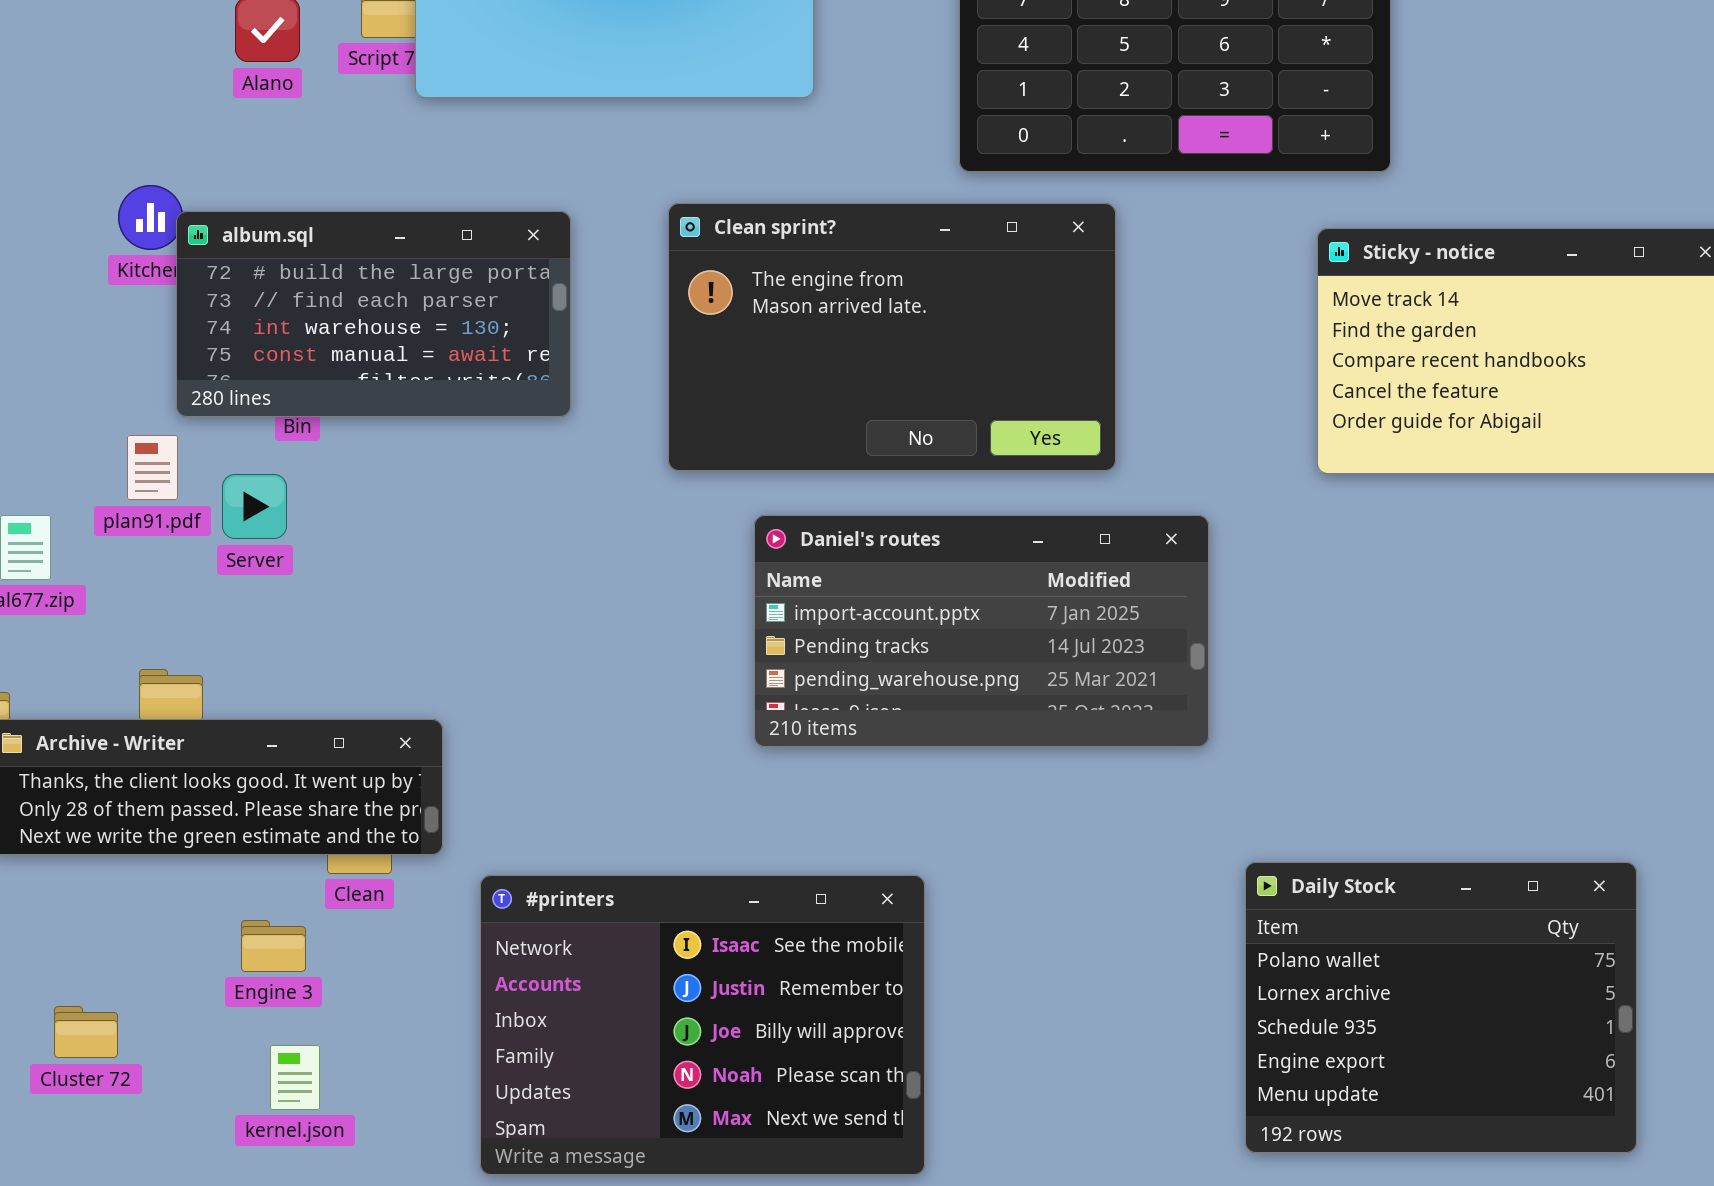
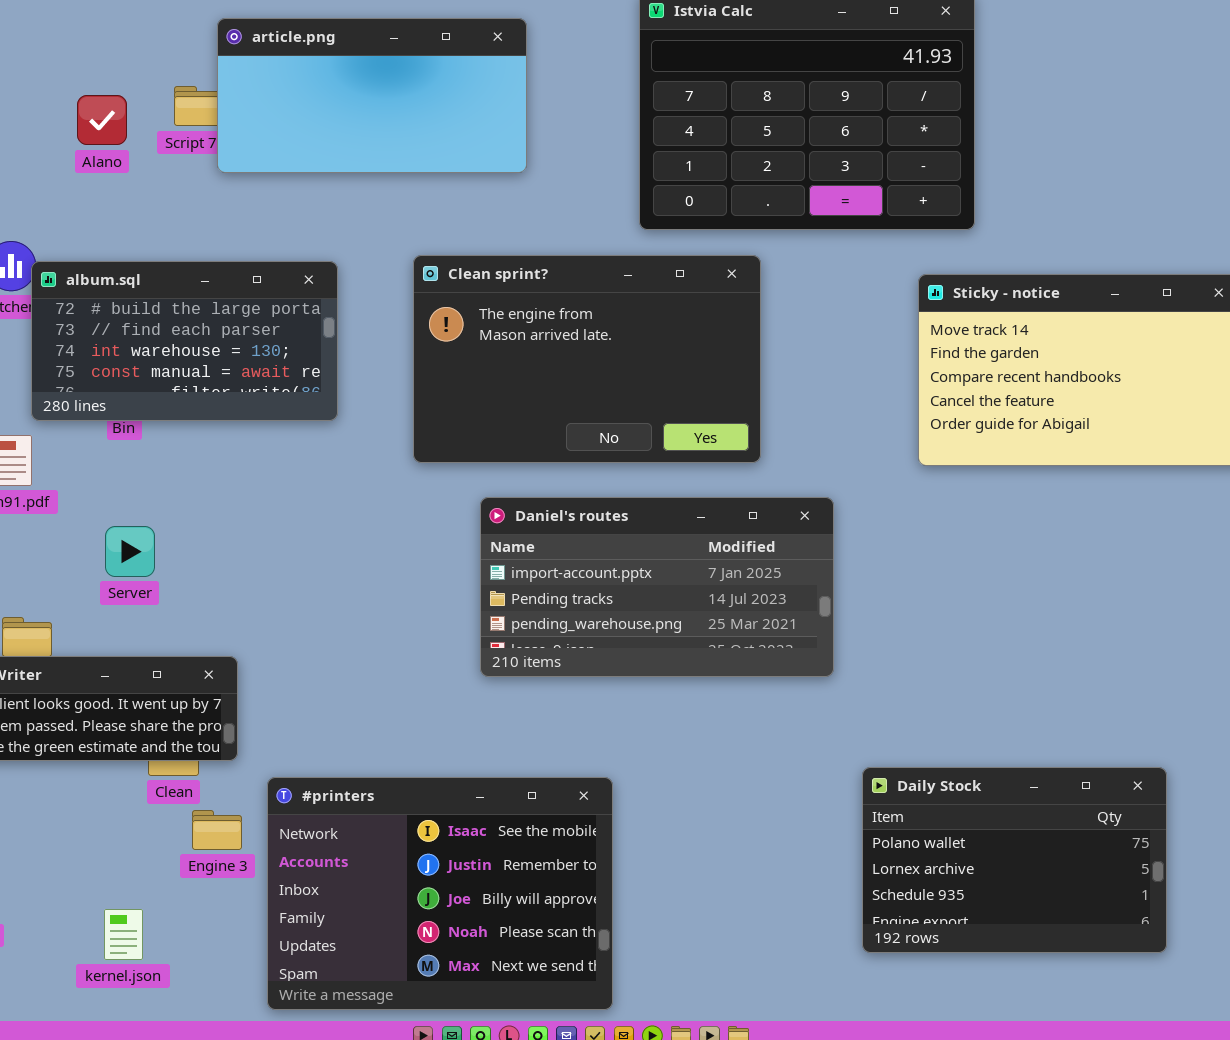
Server: [222,474,287,539] -> [105,526,155,577], moved
Daily Stock: [1245,862,1637,1153] -> [862,767,1167,953], resized
Engine 3: [241,920,306,972] -> [192,810,242,850], moved

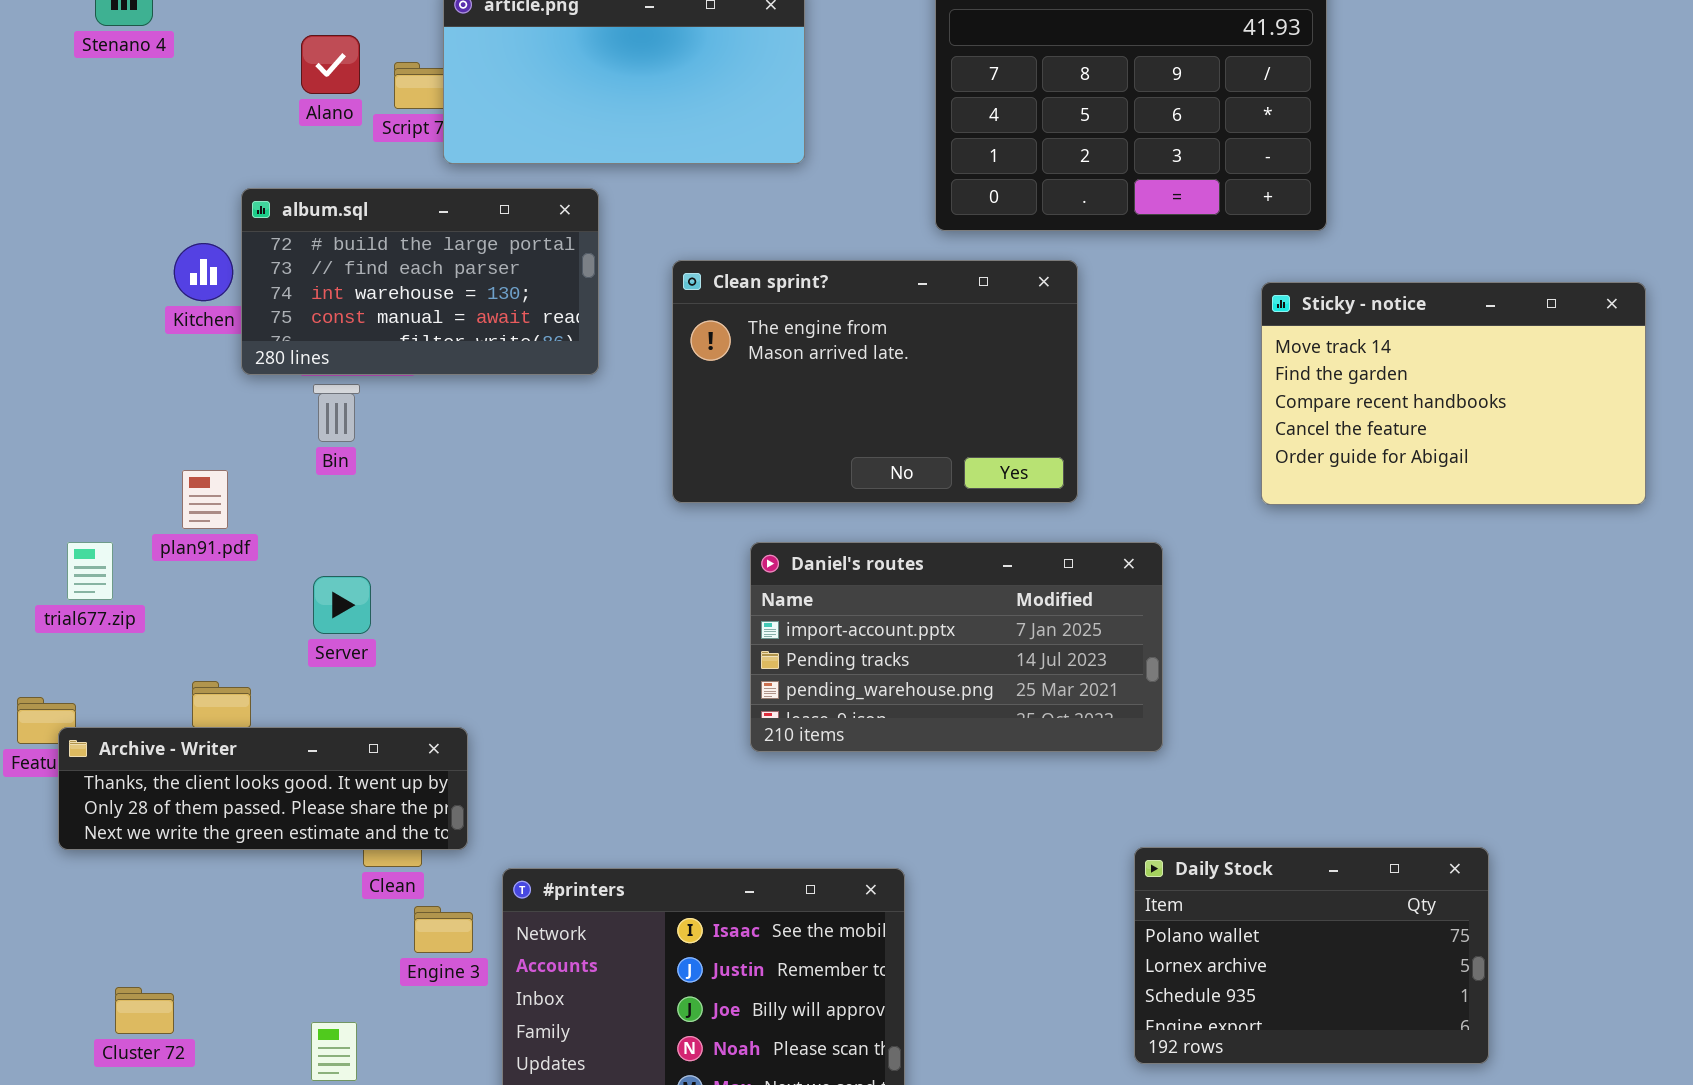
Alano: [77,95,127,145] -> [301,35,360,94], moved
album.sql: [31,261,338,421] -> [241,188,599,375], moved
Daily Stock: [862,767,1167,953] -> [1134,847,1489,1064], moved

